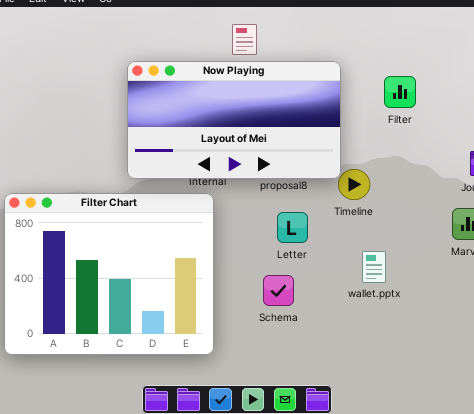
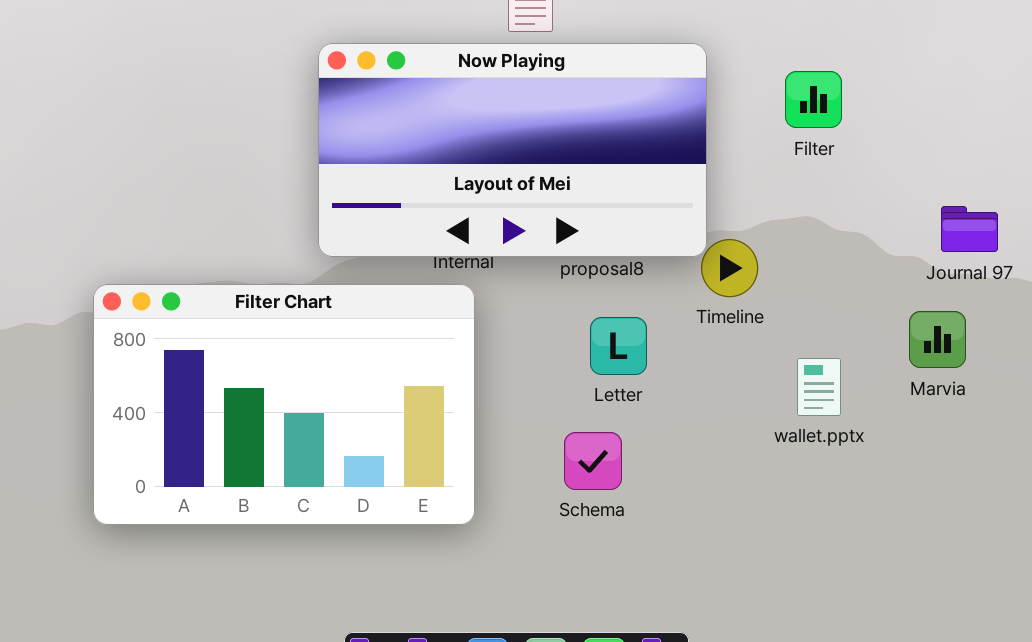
Filter Chart: [4,193,214,355] -> [93,284,475,525], resized
wallet.pptx: [362,251,386,283] -> [797,358,841,416], moved

